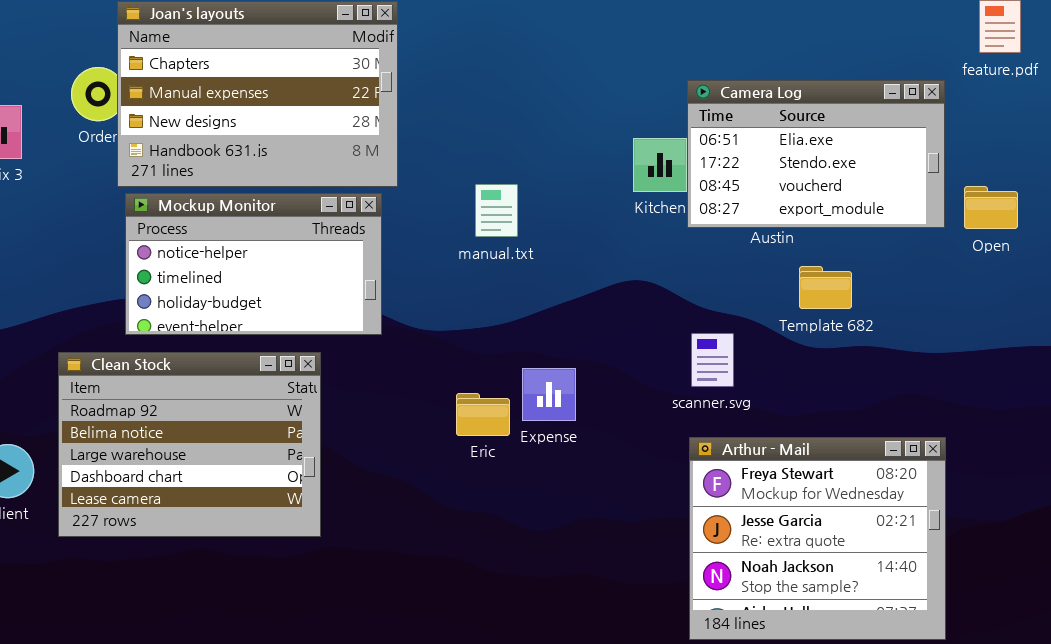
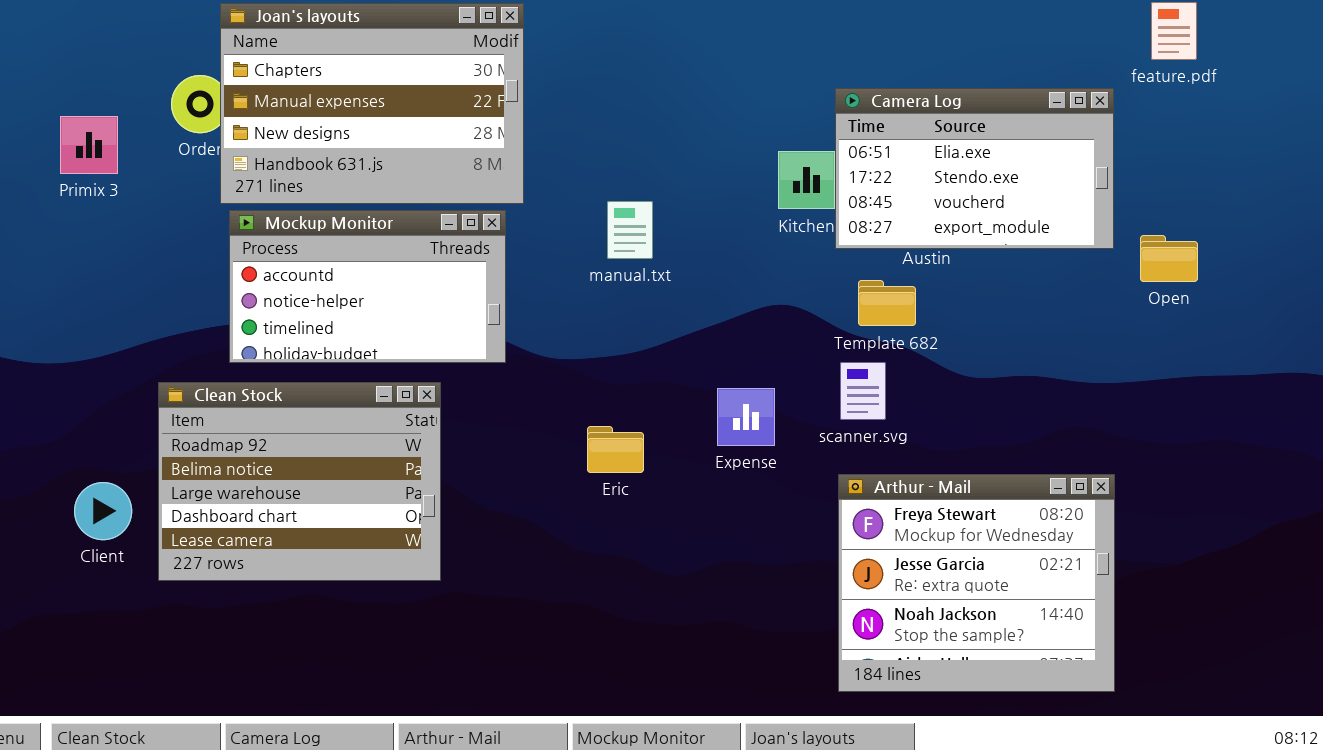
Open: [964,186,1018,229] -> [1140,235,1198,282], moved
Mockup Monitor: [125,193,382,335] -> [229,210,506,363], scrolled up 1 row
Template 682: [799,266,852,309] -> [858,280,916,326], moved
Expense: [522,368,576,421] -> [717,388,775,446], moved

